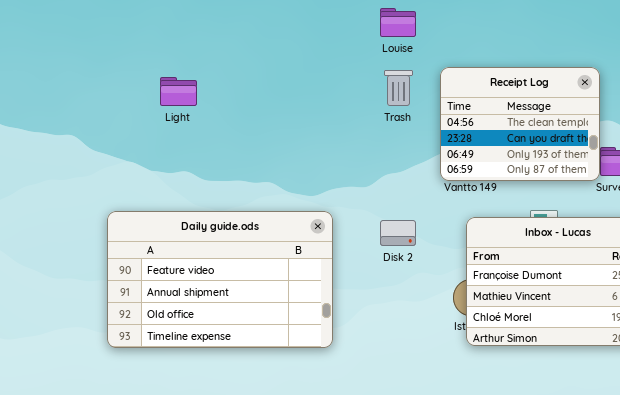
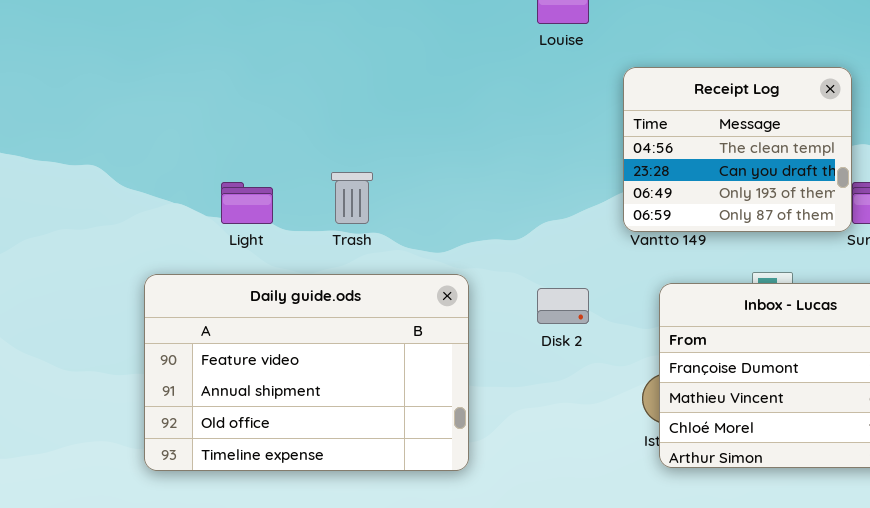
Trash: [384,70,413,106] -> [331,172,373,224], moved
Light: [160,77,197,106] -> [221,182,273,224], moved

